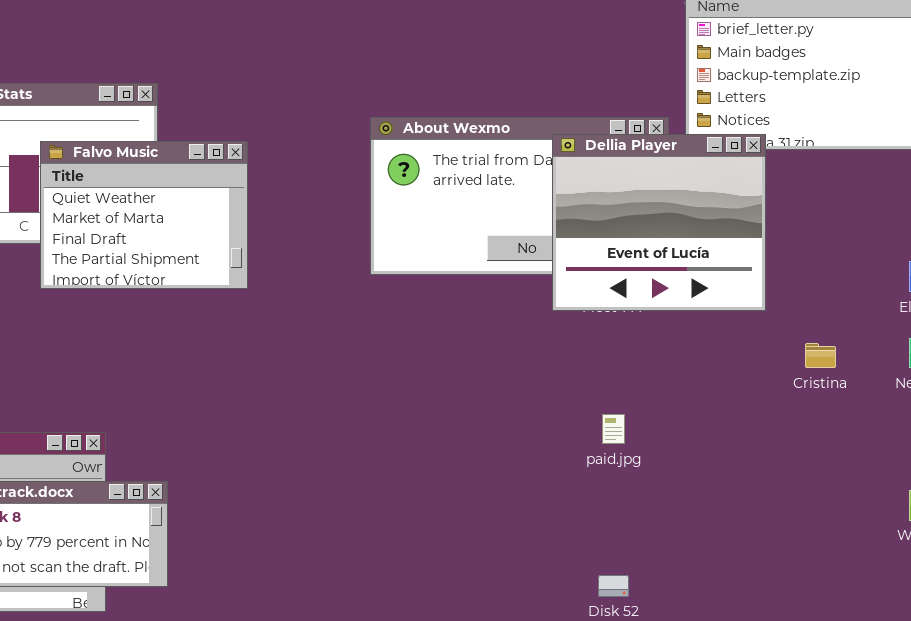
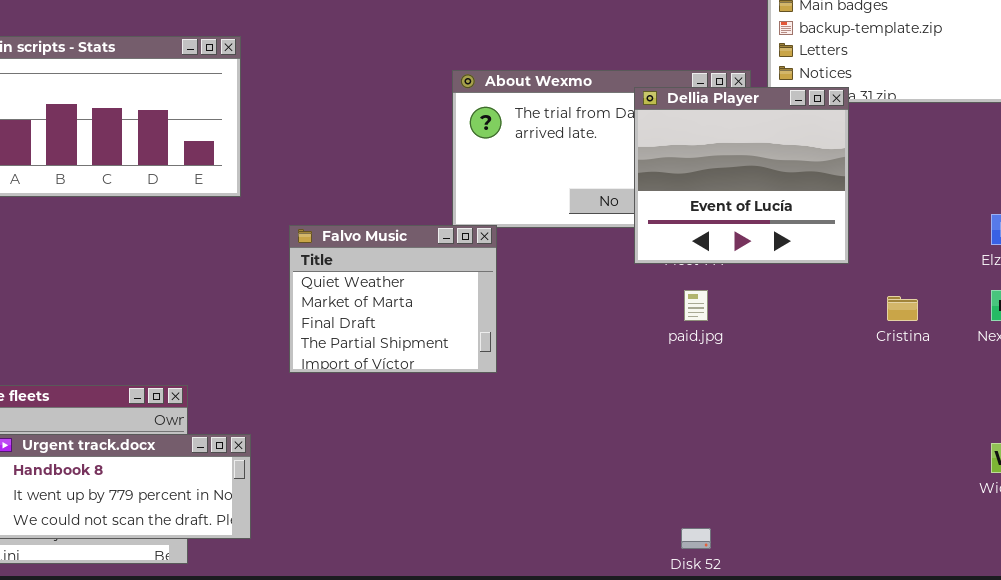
Falvo Music: [40,141,248,289] -> [289,225,497,373], moved
paid.jpg: [602,414,625,444] -> [684,290,708,321], moved

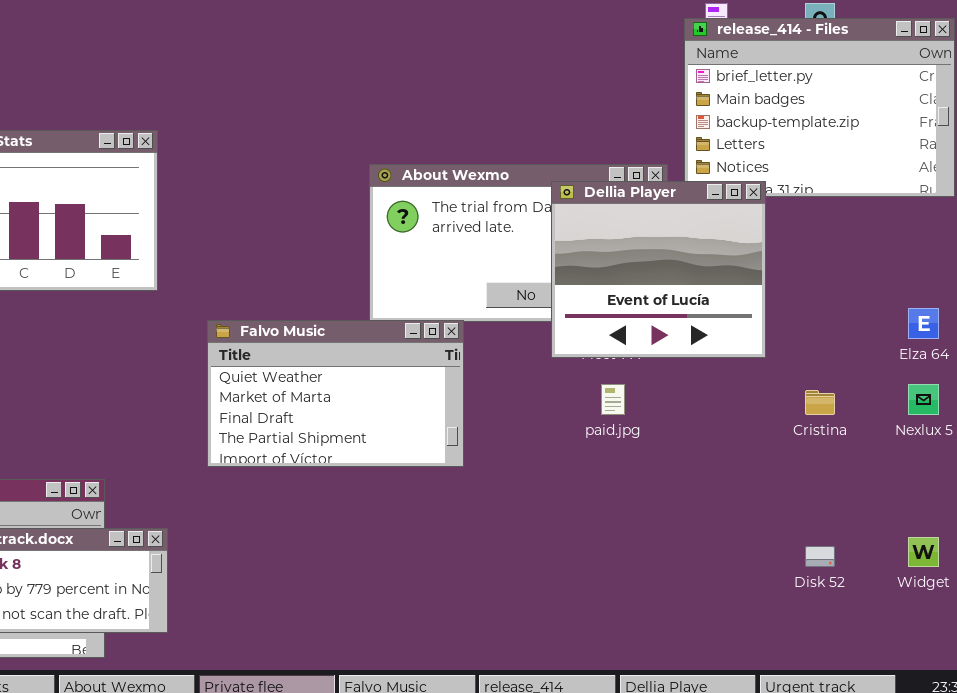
Falvo Music: [289,225,497,373] -> [207,320,464,467], resized
Disk 52: [681,528,711,549] -> [805,546,835,567], moved

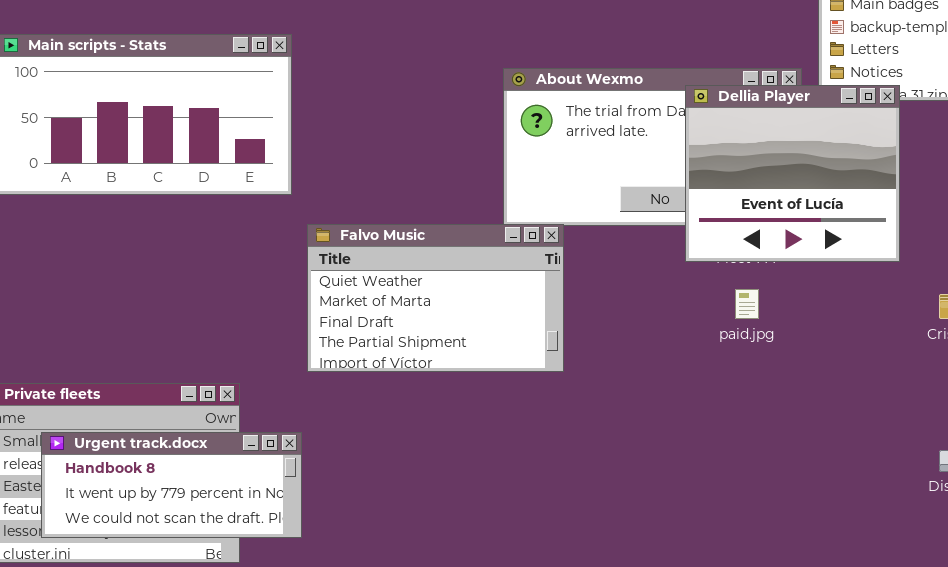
Falvo Music: [207,320,464,467] -> [307,224,564,372], moved

